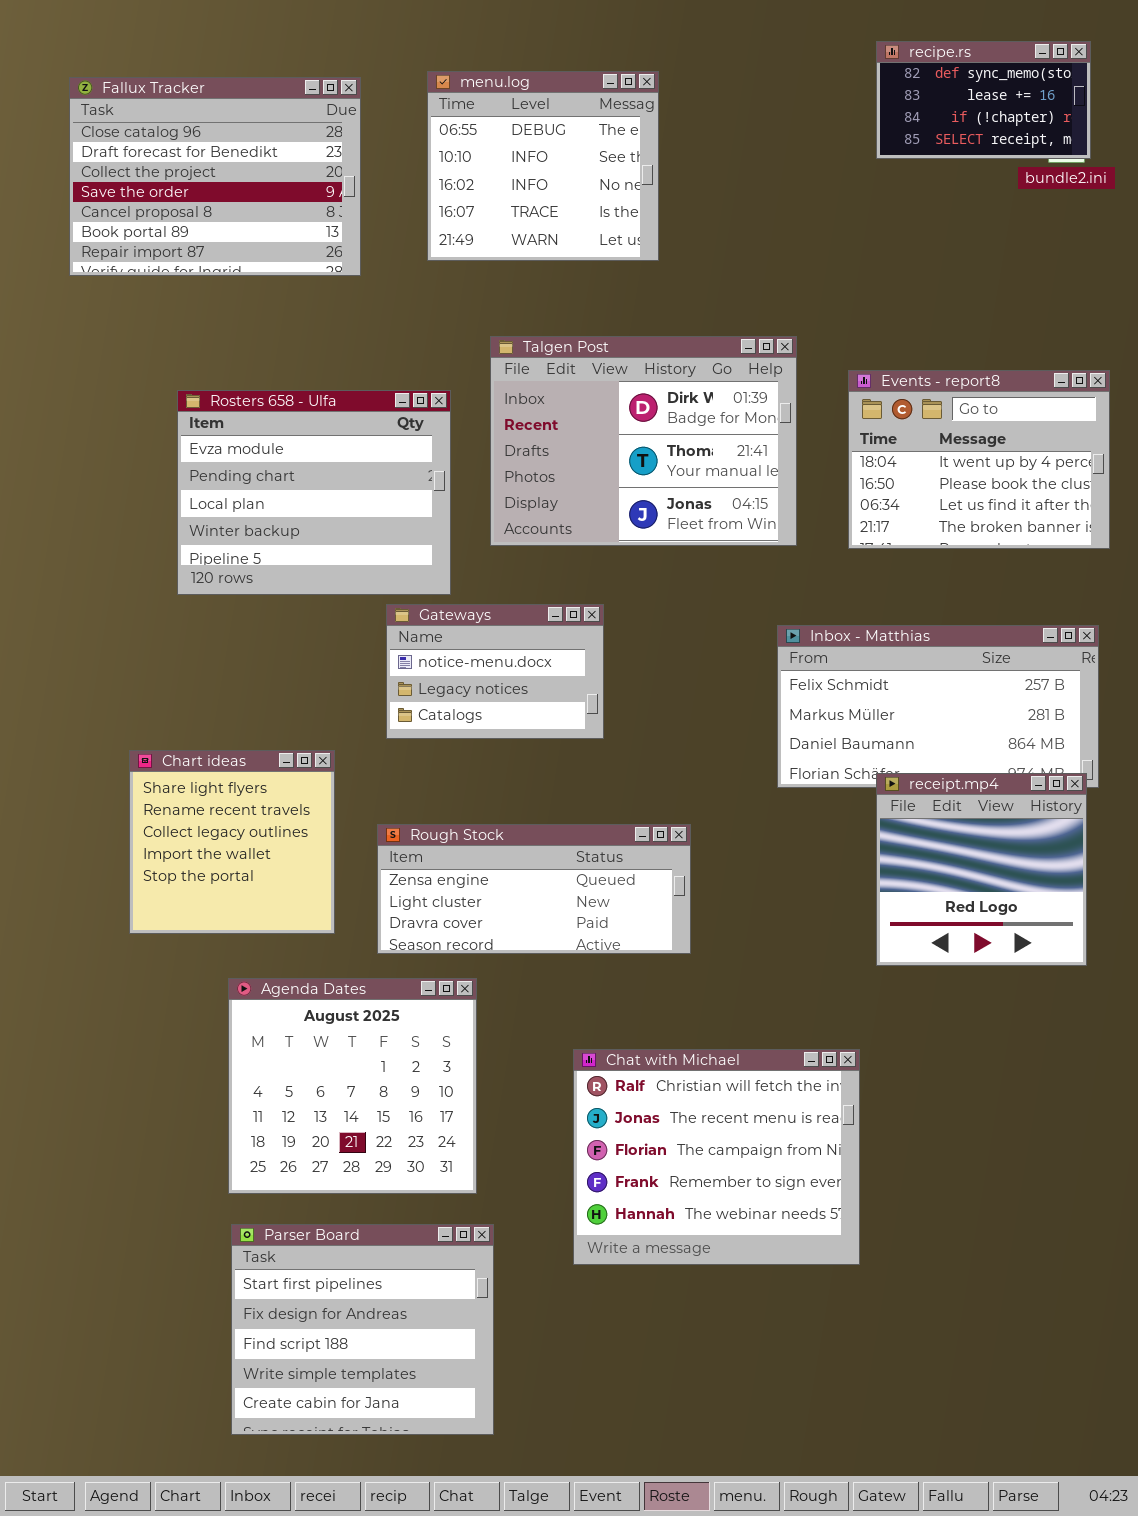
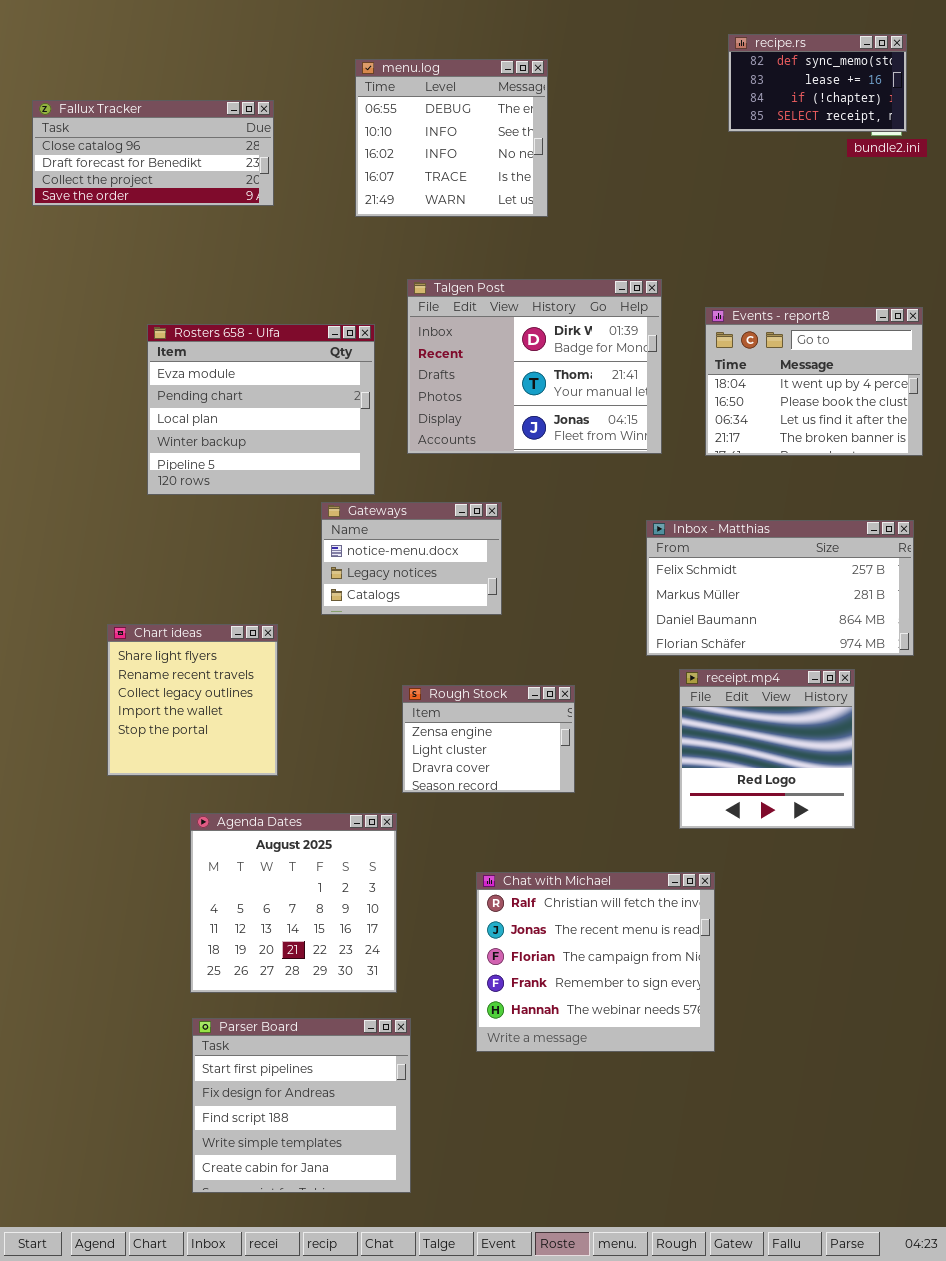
Fallux Tracker: [69,77,361,276] -> [32,100,274,206], moved, resized
receipt.mp4: [876,773,1087,966] -> [679,669,855,829], moved
Rough Stock: [377,824,691,954] -> [402,685,575,793], resized

